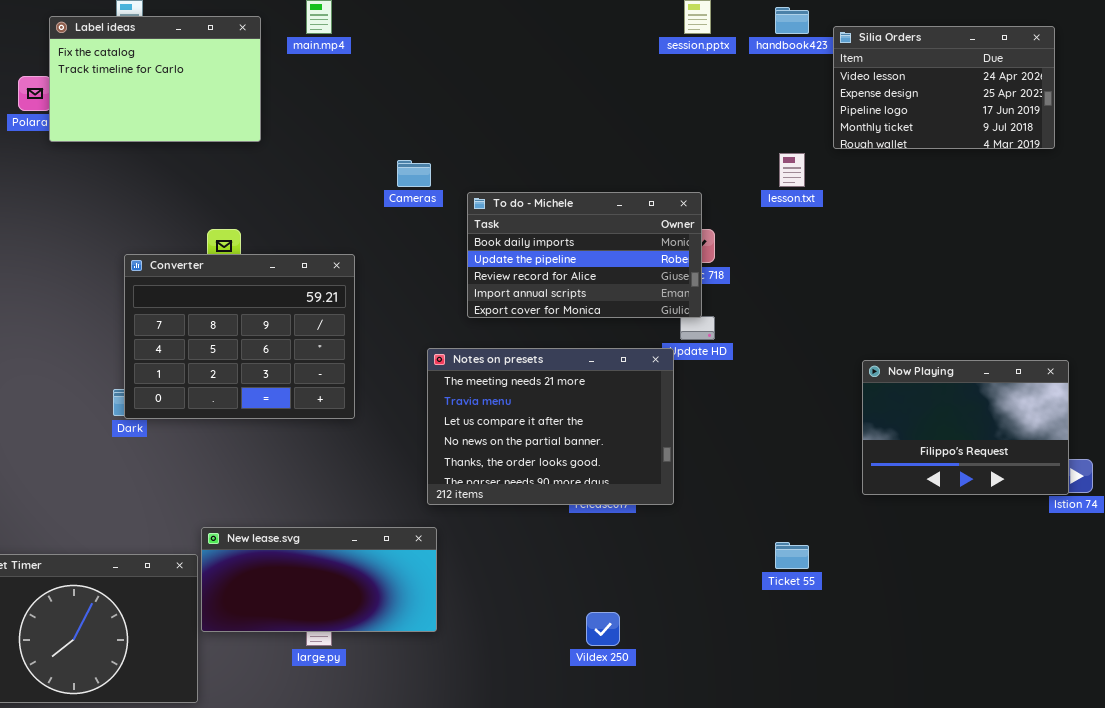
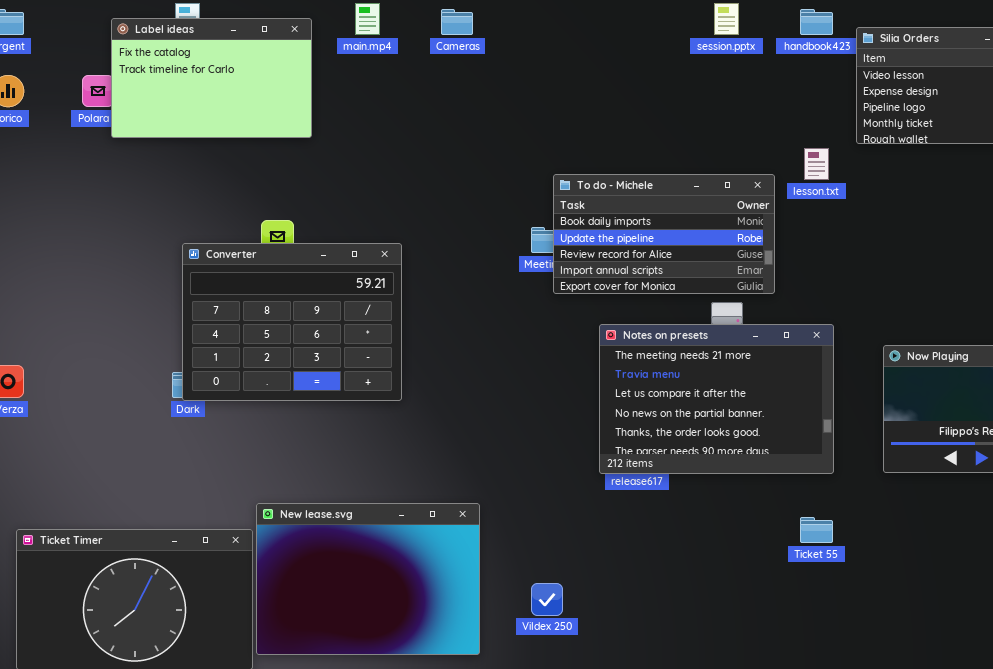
Cameras: [397,160,431,187] -> [441,9,473,35], moved
To do - Michele: [467,192,702,318] -> [553,174,775,294], moved
Notes on presets: [427,348,674,505] -> [599,324,834,474], moved
New lease.svg: [201,527,437,632] -> [256,503,480,655], resized
Vildex 250: [586,612,620,646] -> [531,583,563,616], moved

